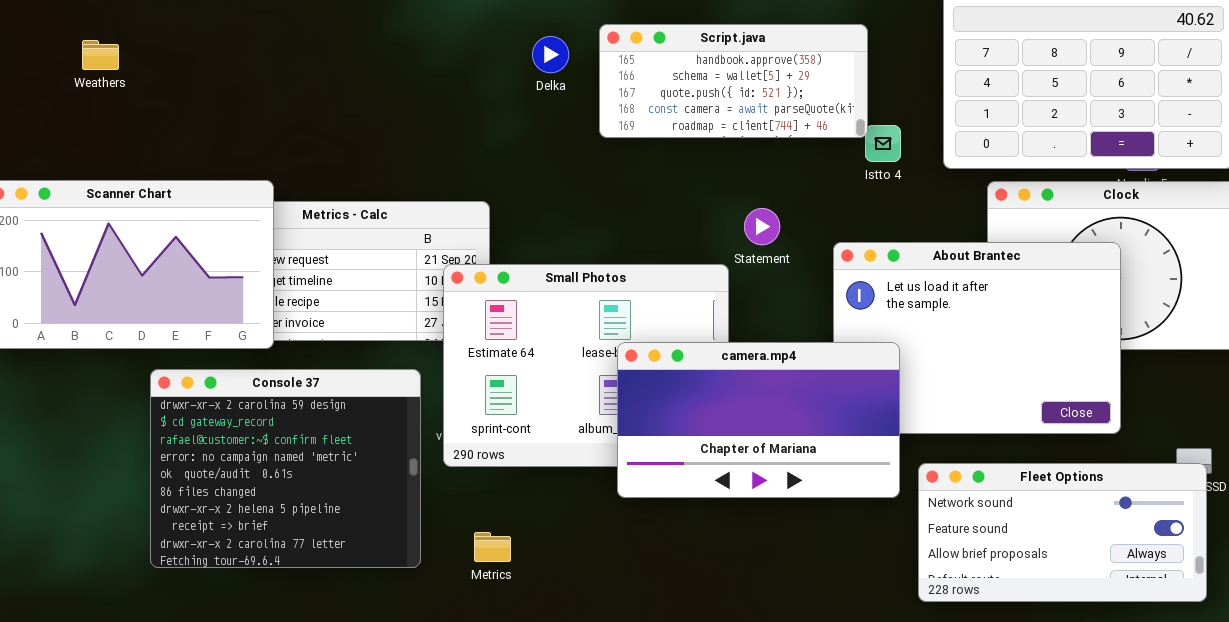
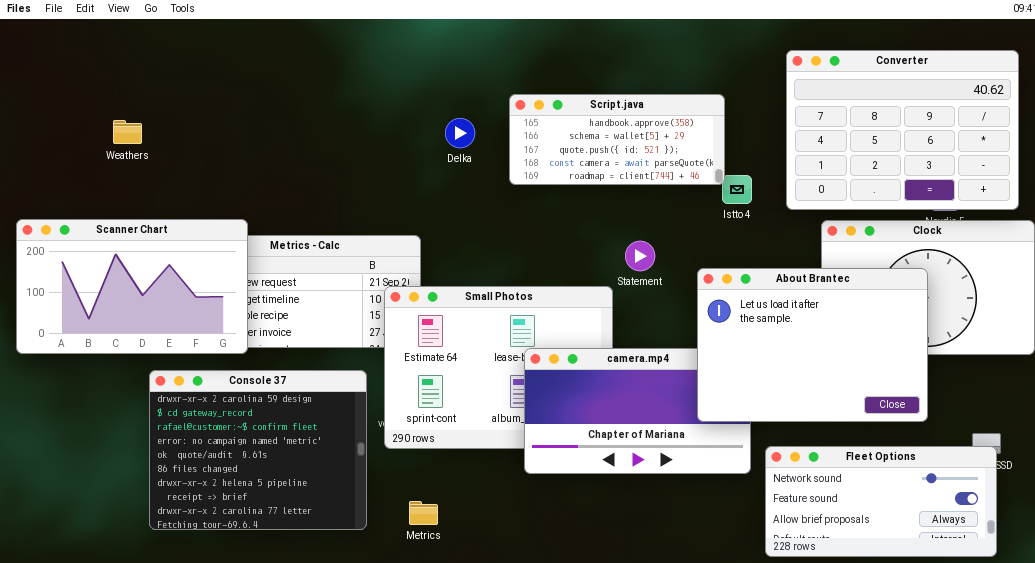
Delka: [532,36,569,73] -> [445,118,475,148], moved
Weathers: [82,40,119,70] -> [113,120,142,144], moved
About Brantec: [833,242,1121,434] -> [697,268,928,422], raised

